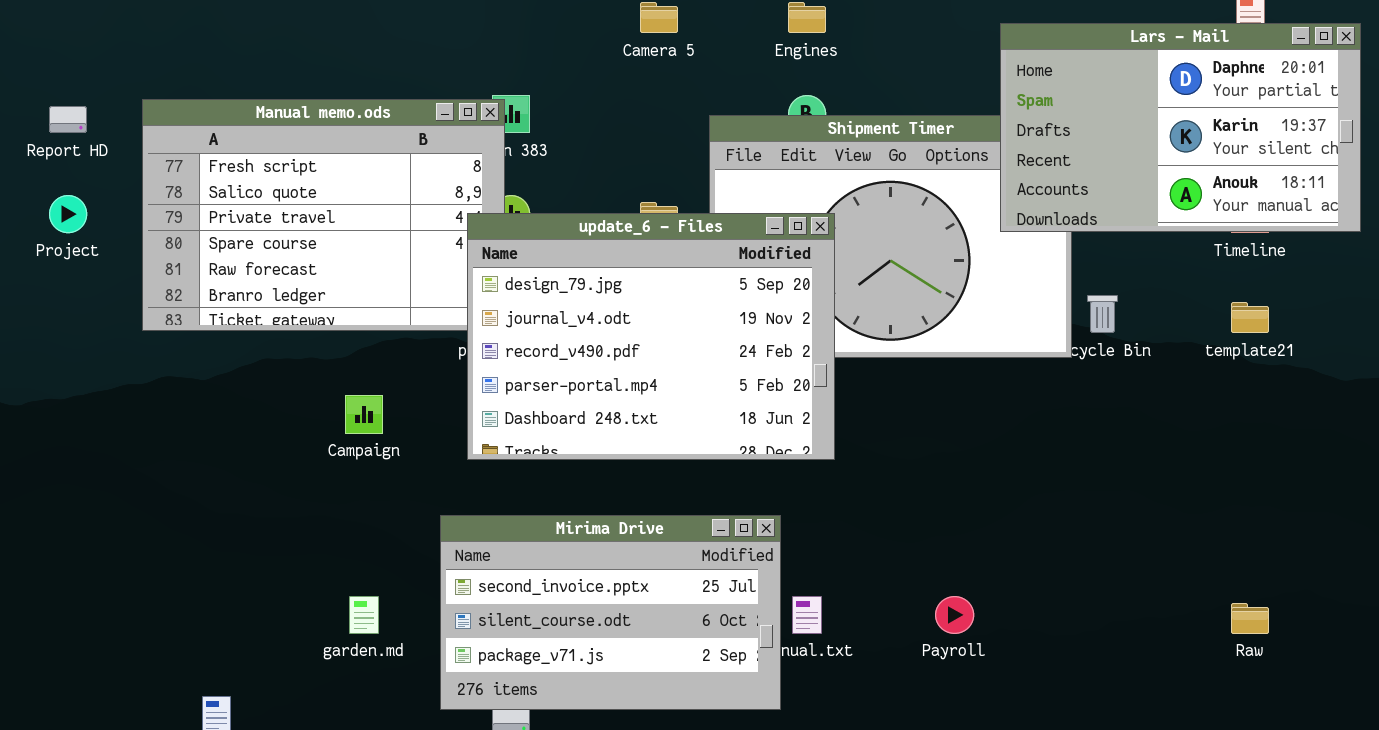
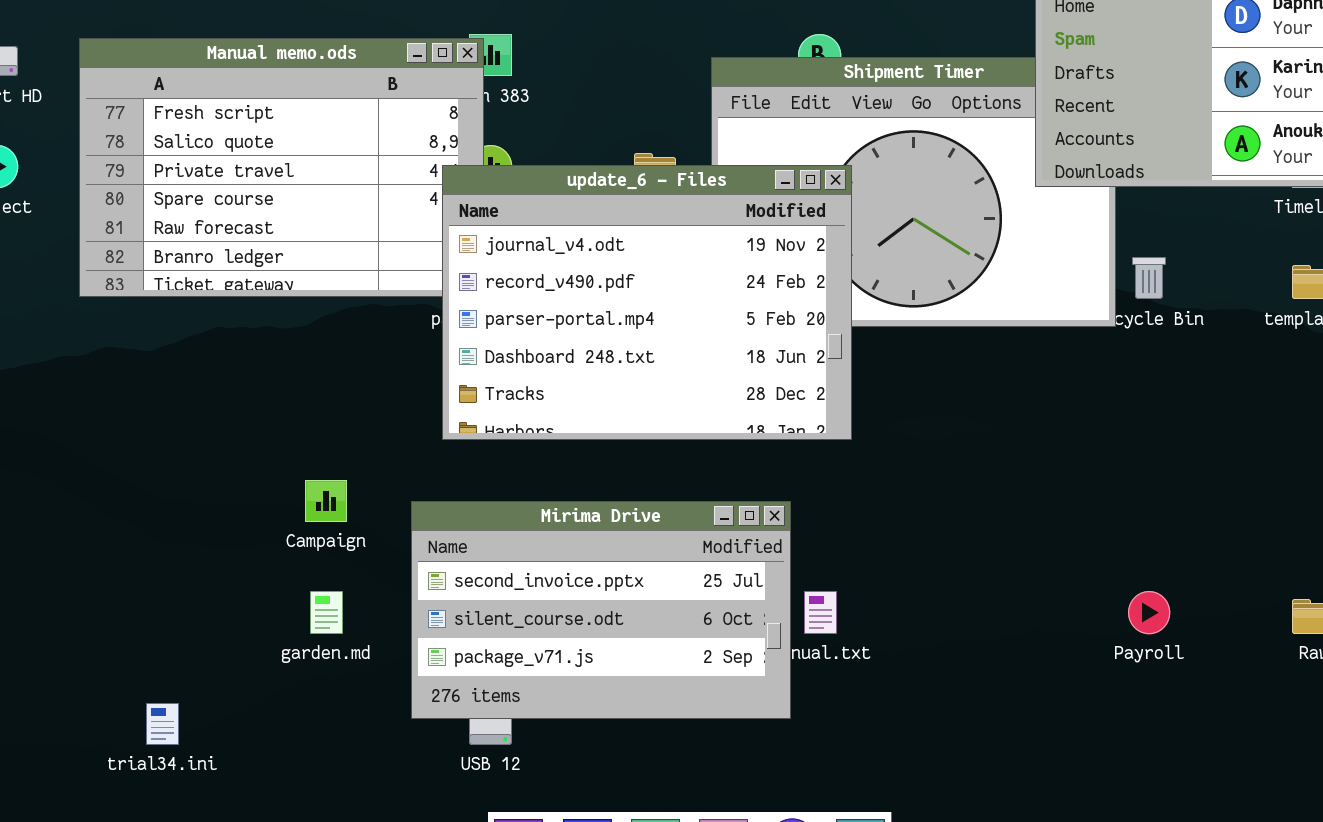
update_6 - Files: [467,213,835,460] -> [442,165,852,440], scrolled down 1 row
Campaign: [345,395,383,434] -> [305,480,347,522], moved
Payroll: [935,596,974,634] -> [1128,591,1170,634], moved

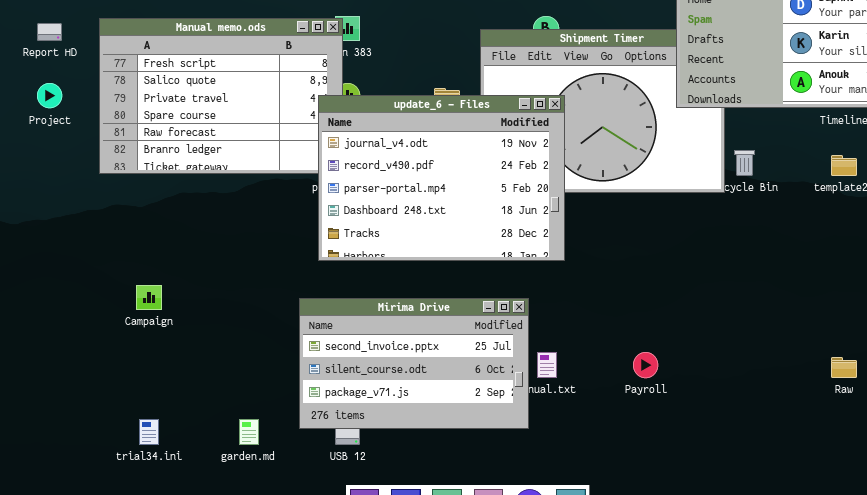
Campaign: [305,480,347,522] -> [136,285,162,310], moved
garden.md: [310,591,343,634] -> [239,419,259,445], moved
Payroll: [1128,591,1170,634] -> [633,352,658,378], moved

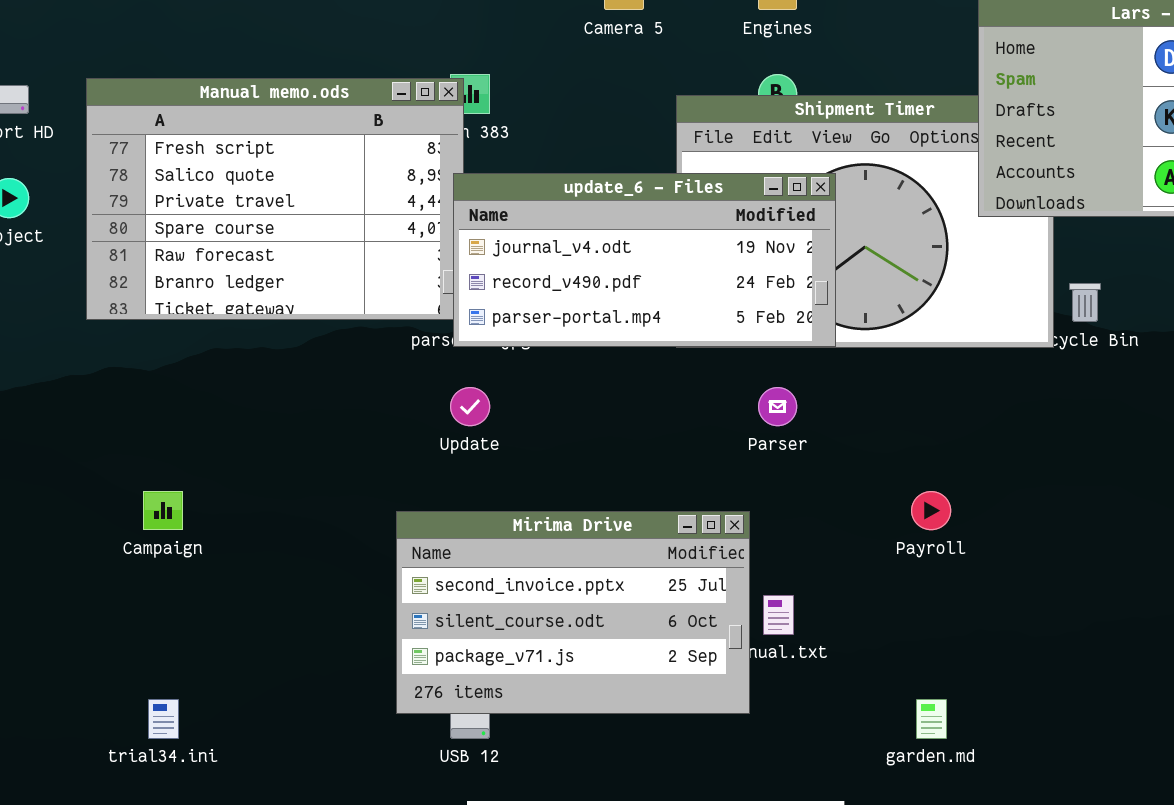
update_6 - Files: [318,95,565,261] -> [453,173,836,347], moved, resized
Payroll: [633,352,658,378] -> [911,491,951,530], moved
garden.md: [239,419,259,445] -> [916,699,947,739], moved

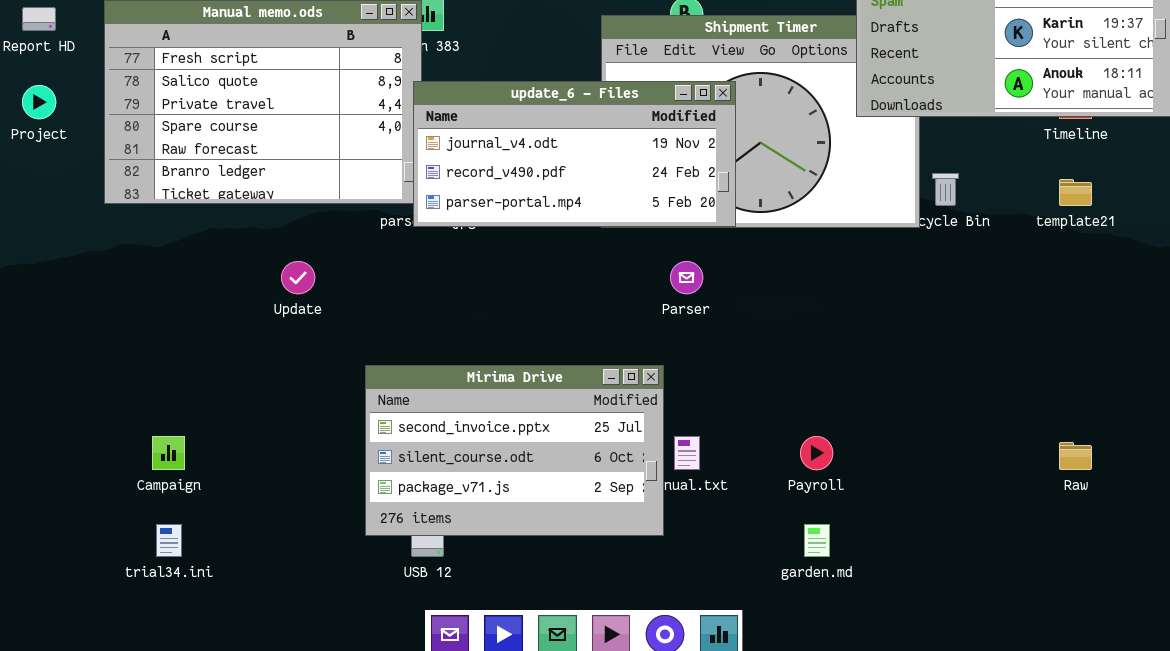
Update: [450,387,490,426] -> [281,261,315,294], moved
Campaign: [143,491,183,530] -> [152,436,185,470], moved
Payroll: [911,491,951,530] -> [800,436,833,470], moved

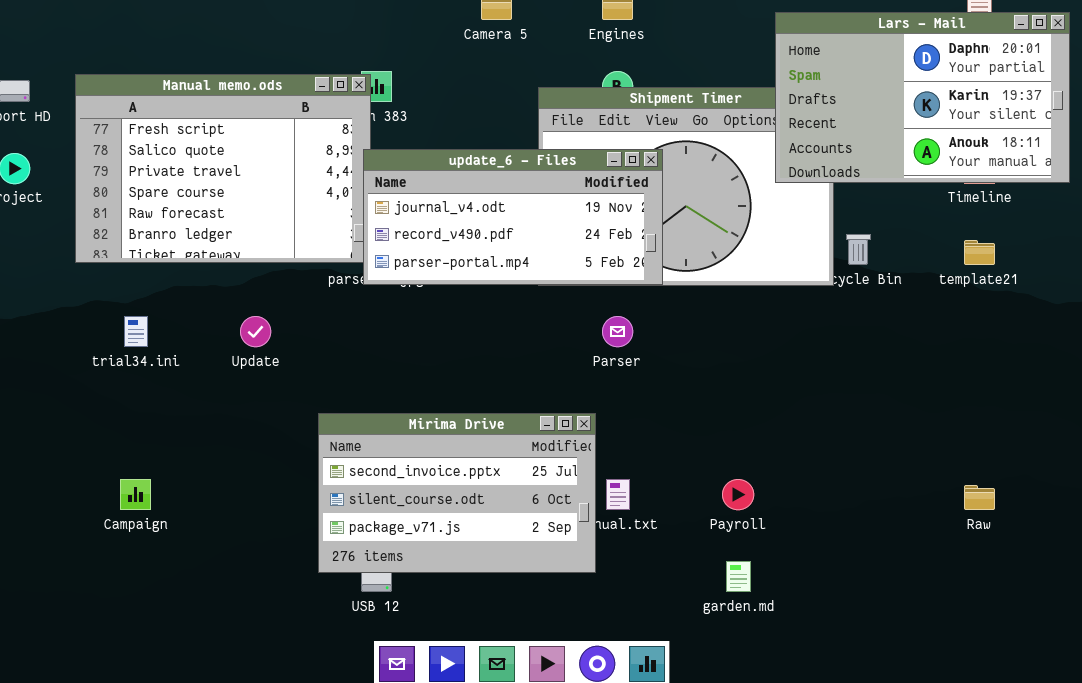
trial34.ini: [156,524,182,557] -> [124,316,148,347], moved

